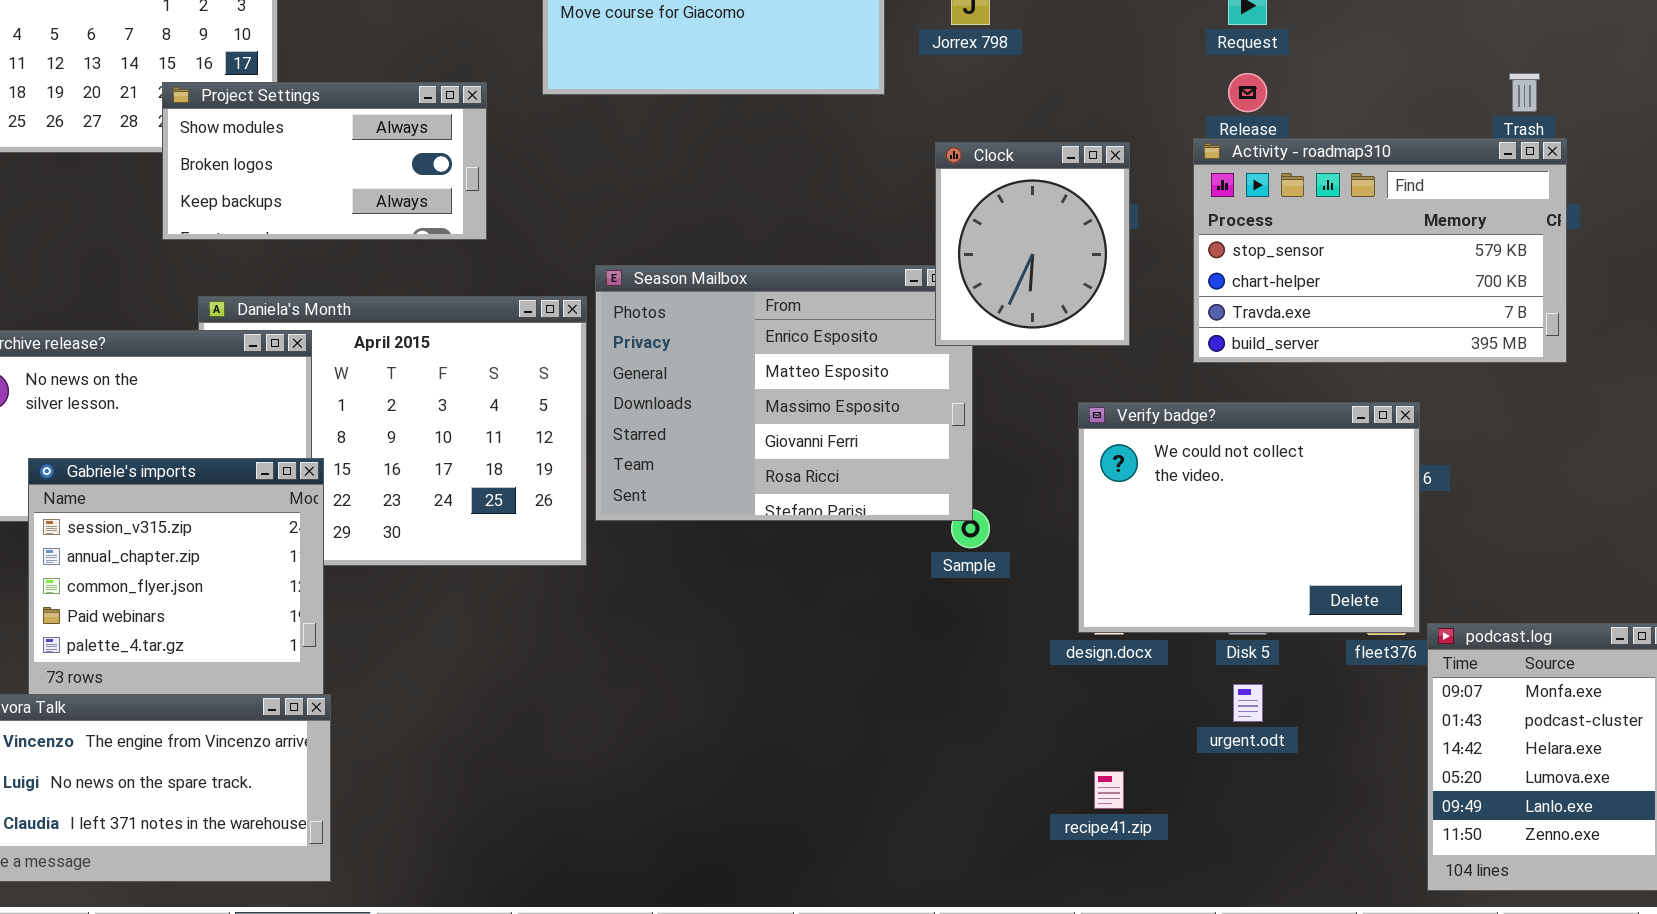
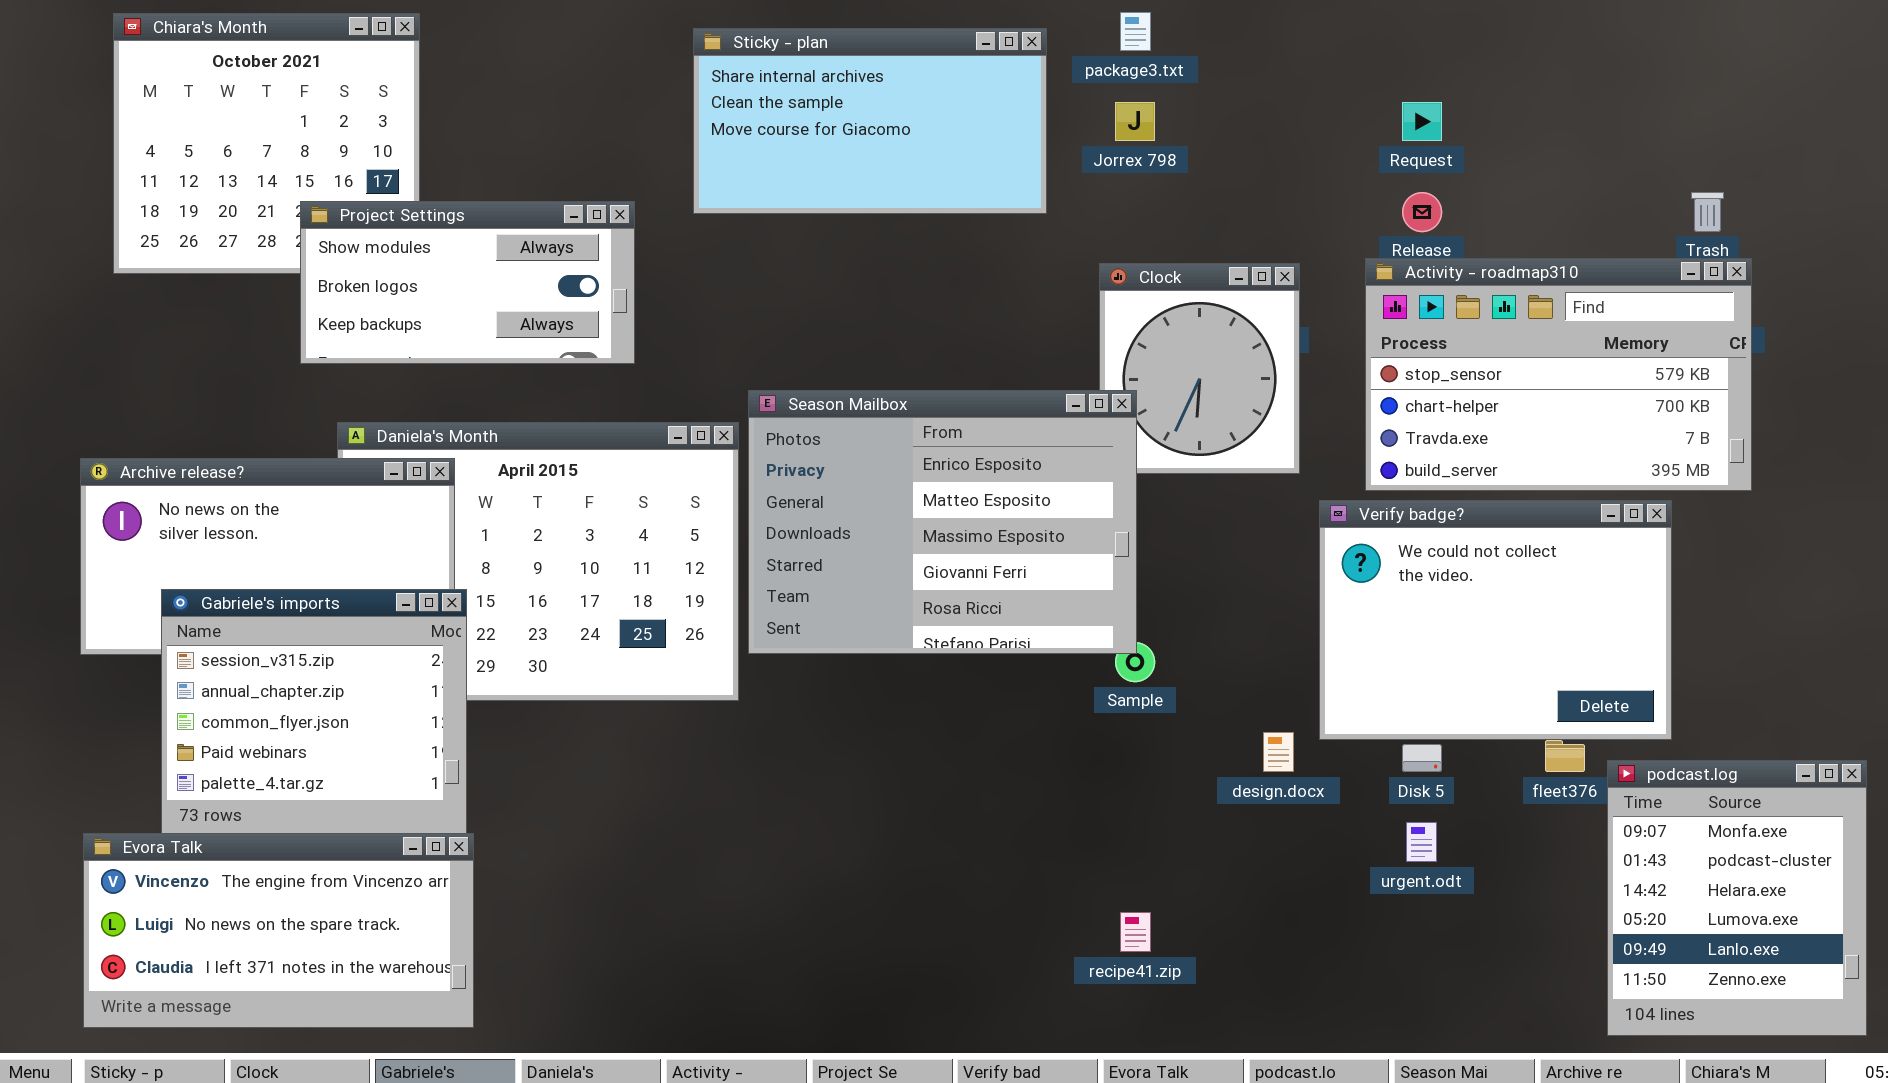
Season Mailbox: [595,265,973,521] -> [748,390,1137,654], raised
Verify badge?: [1078,402,1420,633] -> [1319,500,1672,740], moved
recipe41.zip: [1094,771,1124,809] -> [1120,912,1151,952], moved

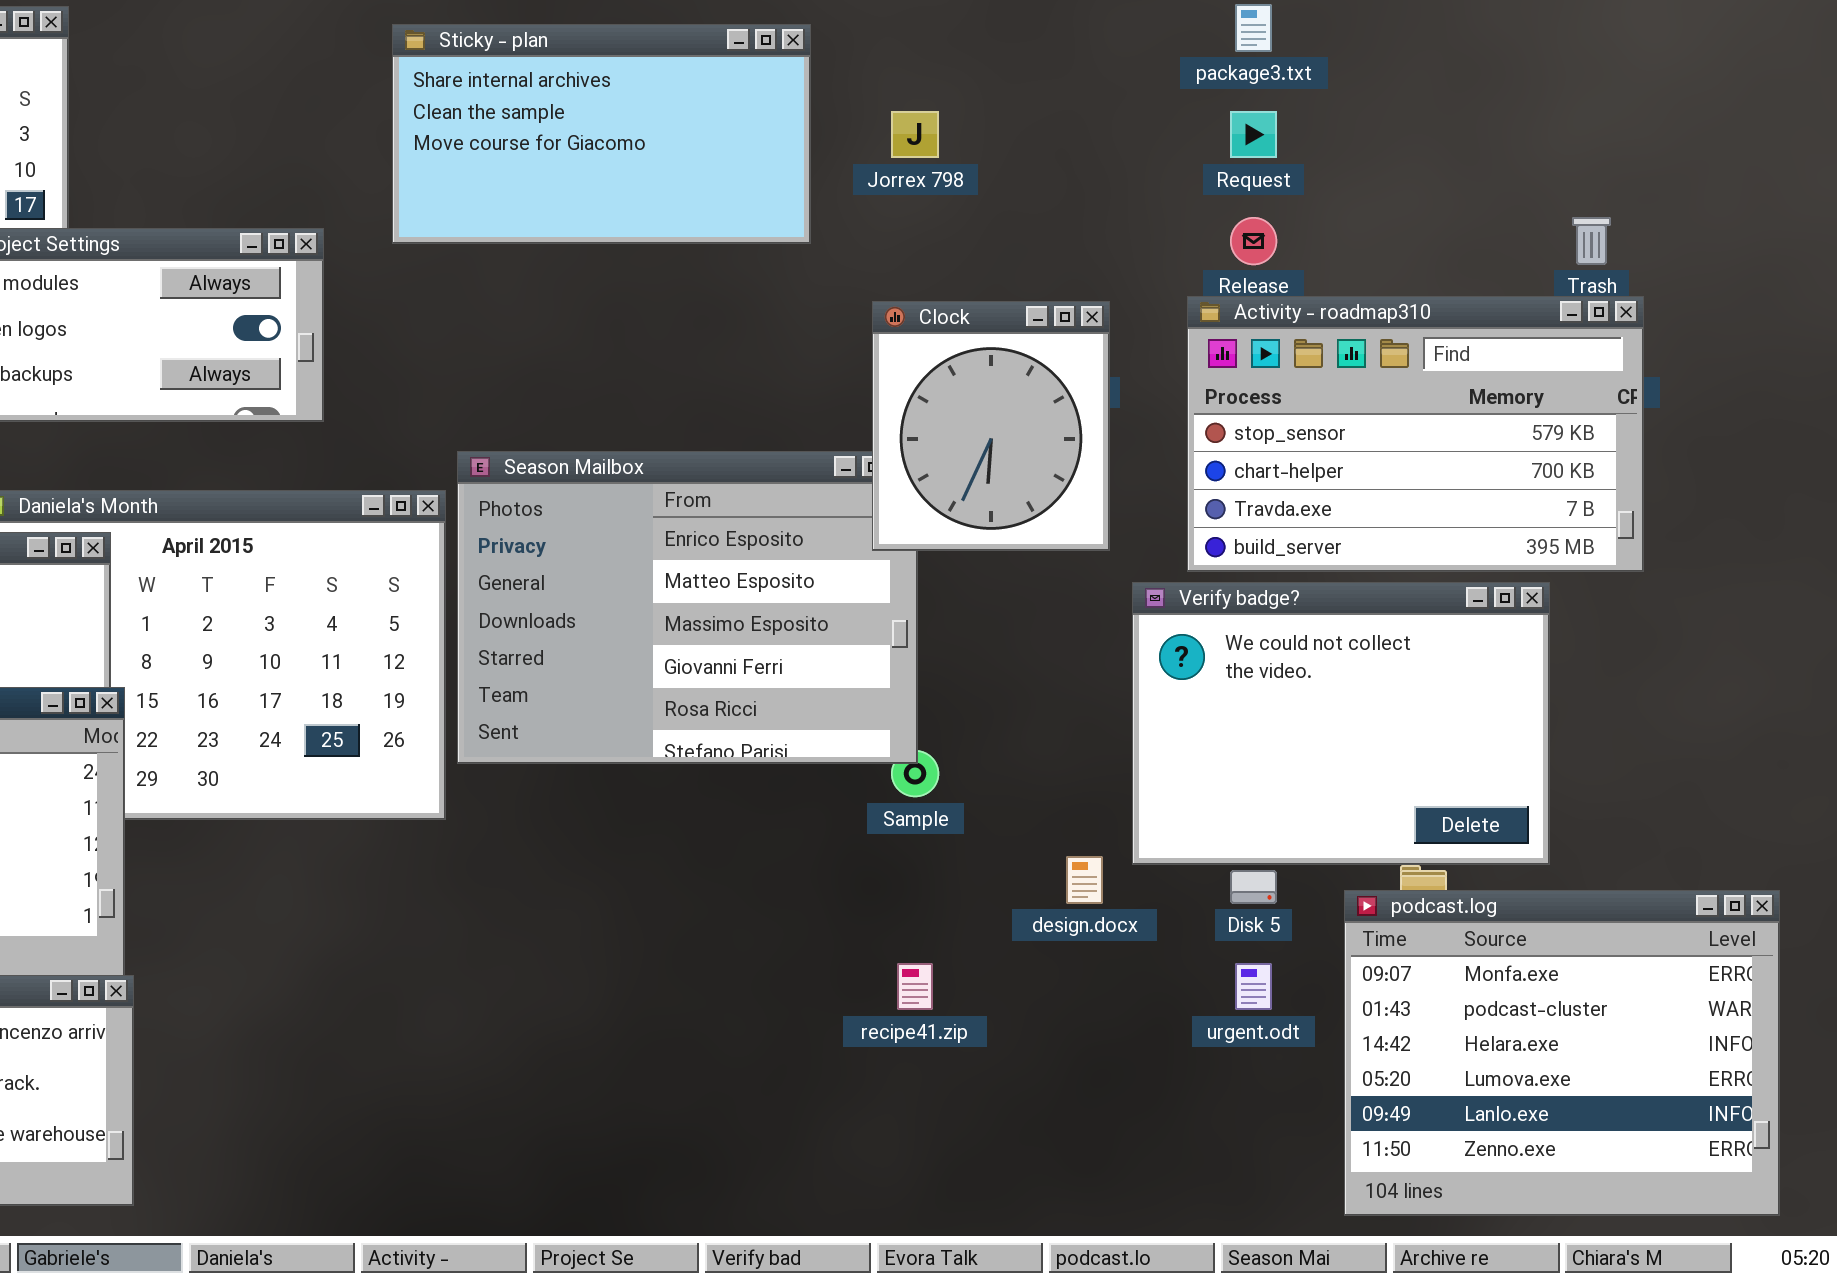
package3.txt: [1120,12,1151,51] -> [1235,4,1272,52], moved
Clock: [1099,263,1300,474] -> [872,301,1110,551], raised
podcast.log: [1607,760,1867,1036] -> [1344,890,1780,1216], resized
recipe41.zip: [1120,912,1151,952] -> [897,963,933,1010], moved

